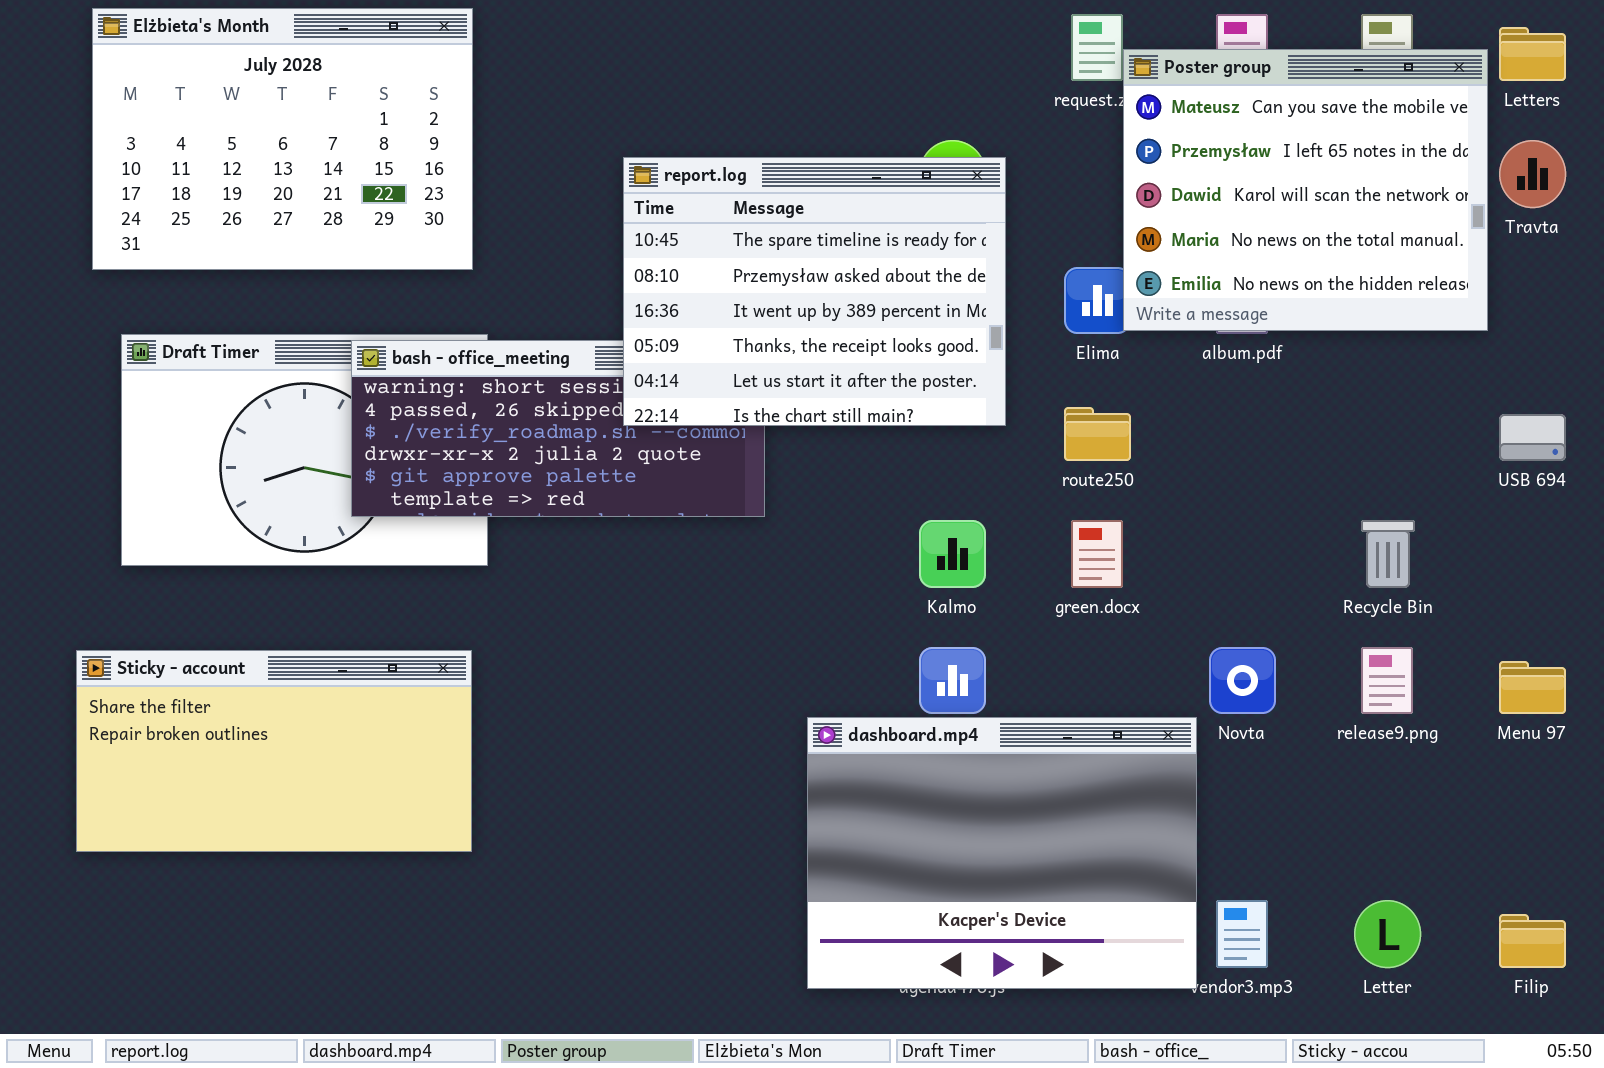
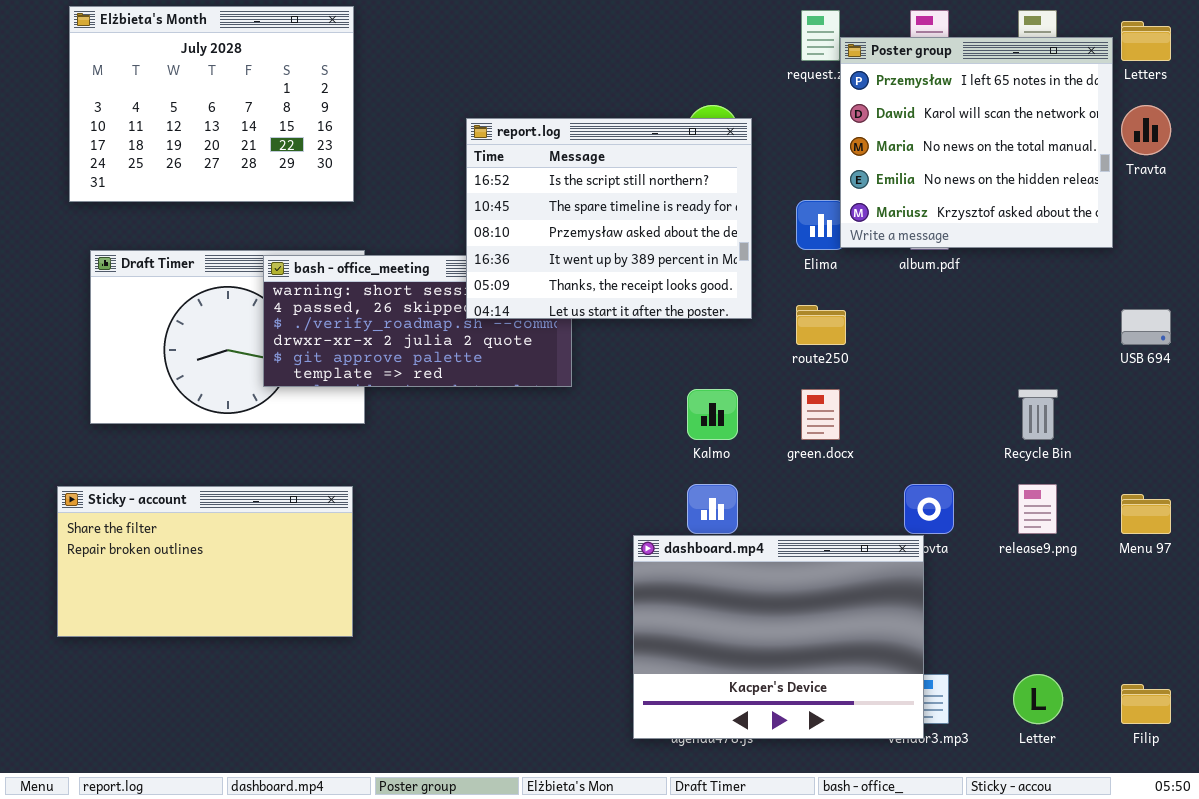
Poster group: [1123,49,1488,331] -> [840,37,1113,248], scrolled down 1 row
report.log: [623,157,1006,426] -> [466,118,752,319], scrolled up 1 row
dashboard.mp4: [807,717,1197,989] -> [633,535,924,739], moved

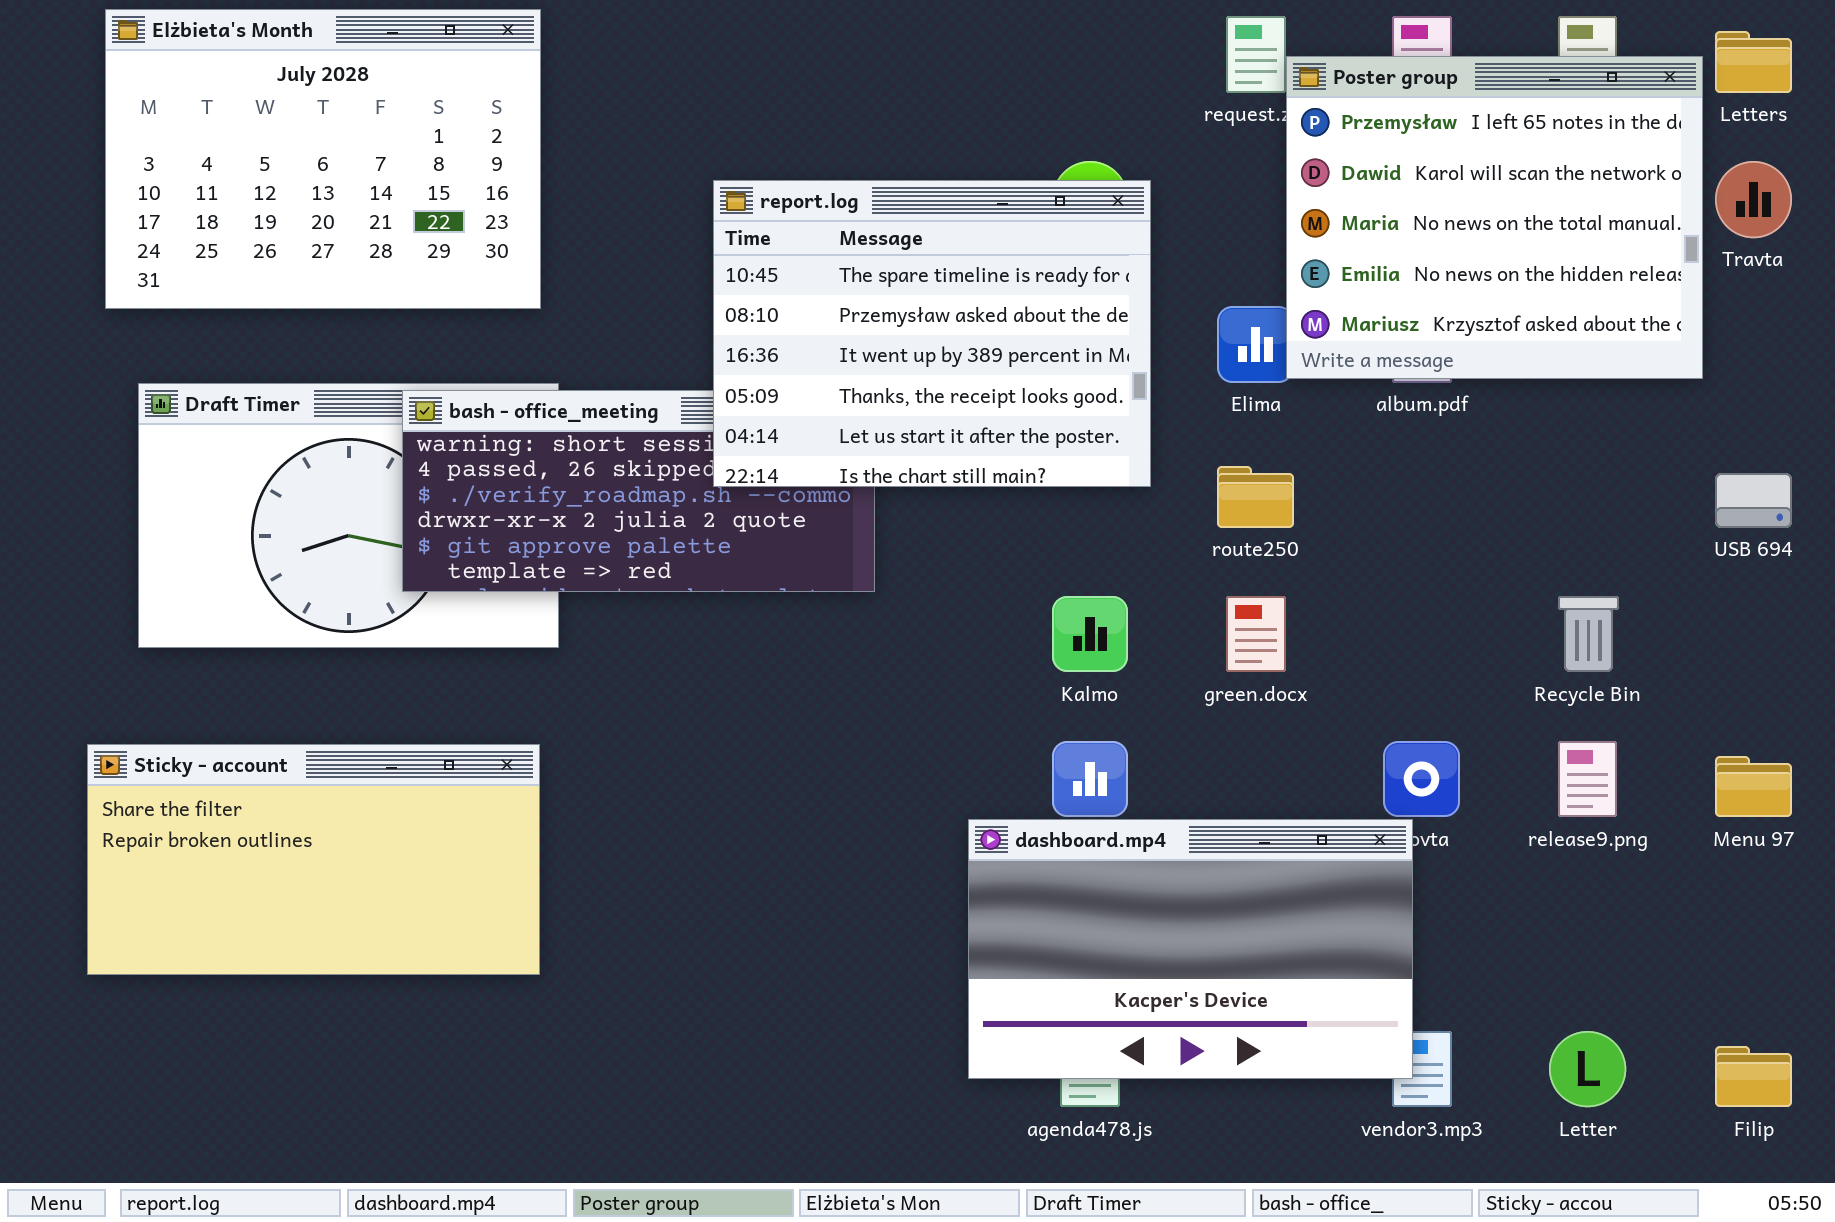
report.log: [466,118,752,319] -> [713,180,1151,487], scrolled down 1 row
dashboard.mp4: [633,535,924,739] -> [968,819,1413,1079], resized

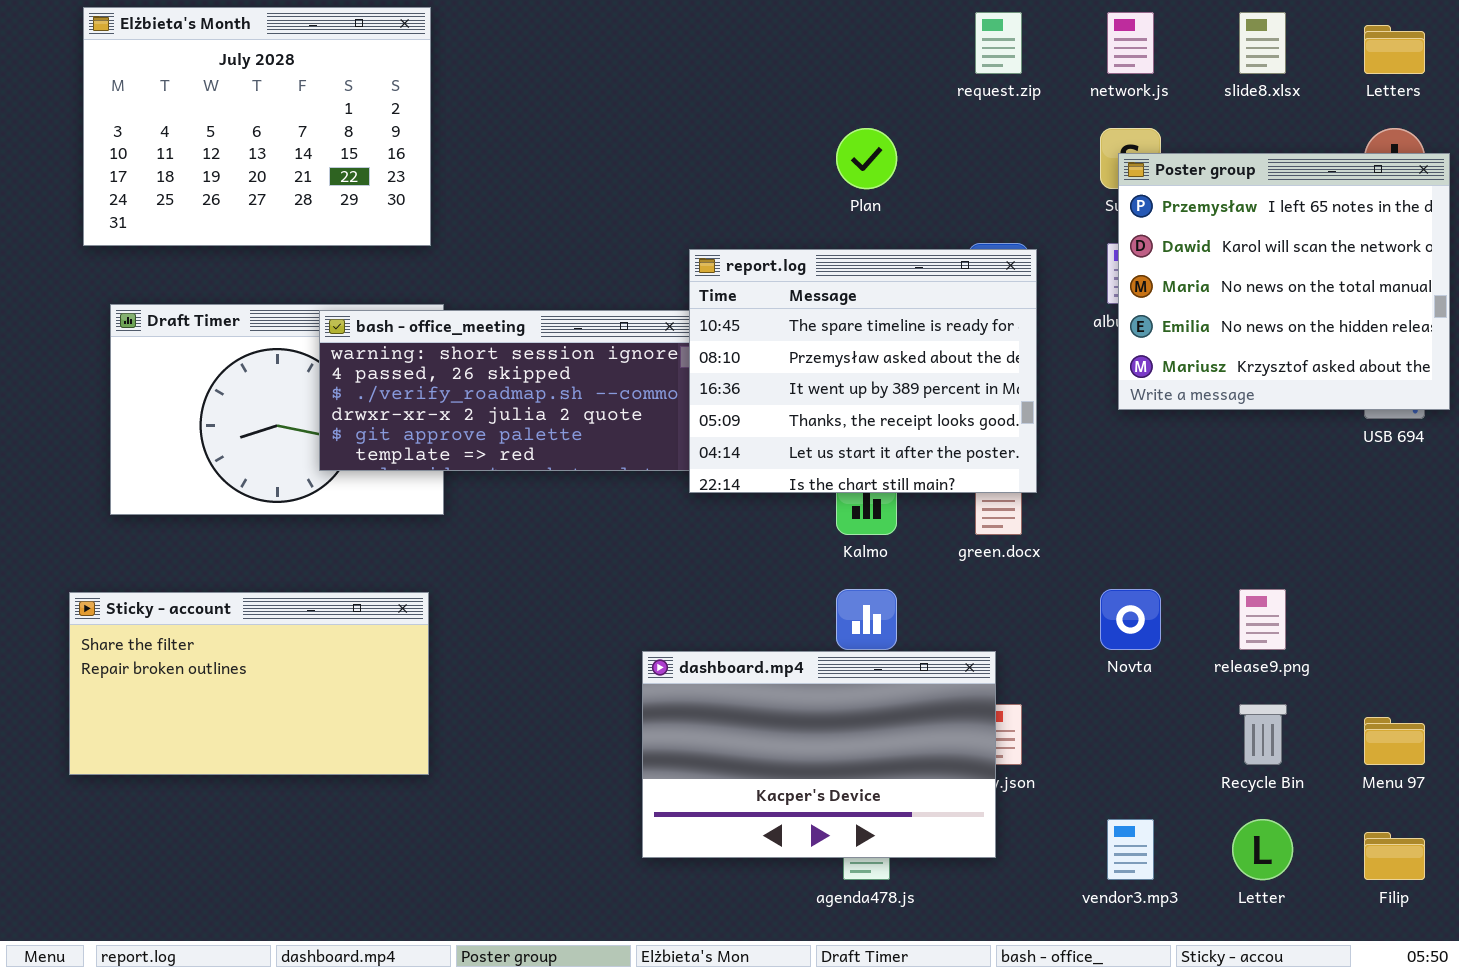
Poster group: [1286,56,1703,379] -> [1118,153,1450,410], moved
report.log: [713,180,1151,487] -> [689,249,1037,493], moved
Recycle Bin: [1558,596,1619,672] -> [1239,704,1287,765], moved
Menu 97: [1715,756,1792,817] -> [1364,717,1425,765], moved
dashboard.mp4: [968,819,1413,1079] -> [642,651,996,858], moved

